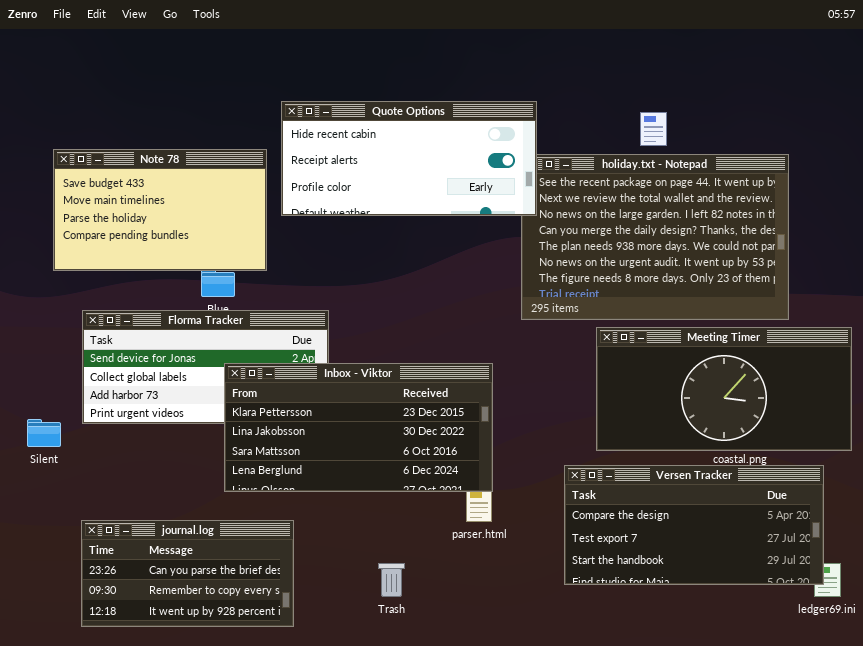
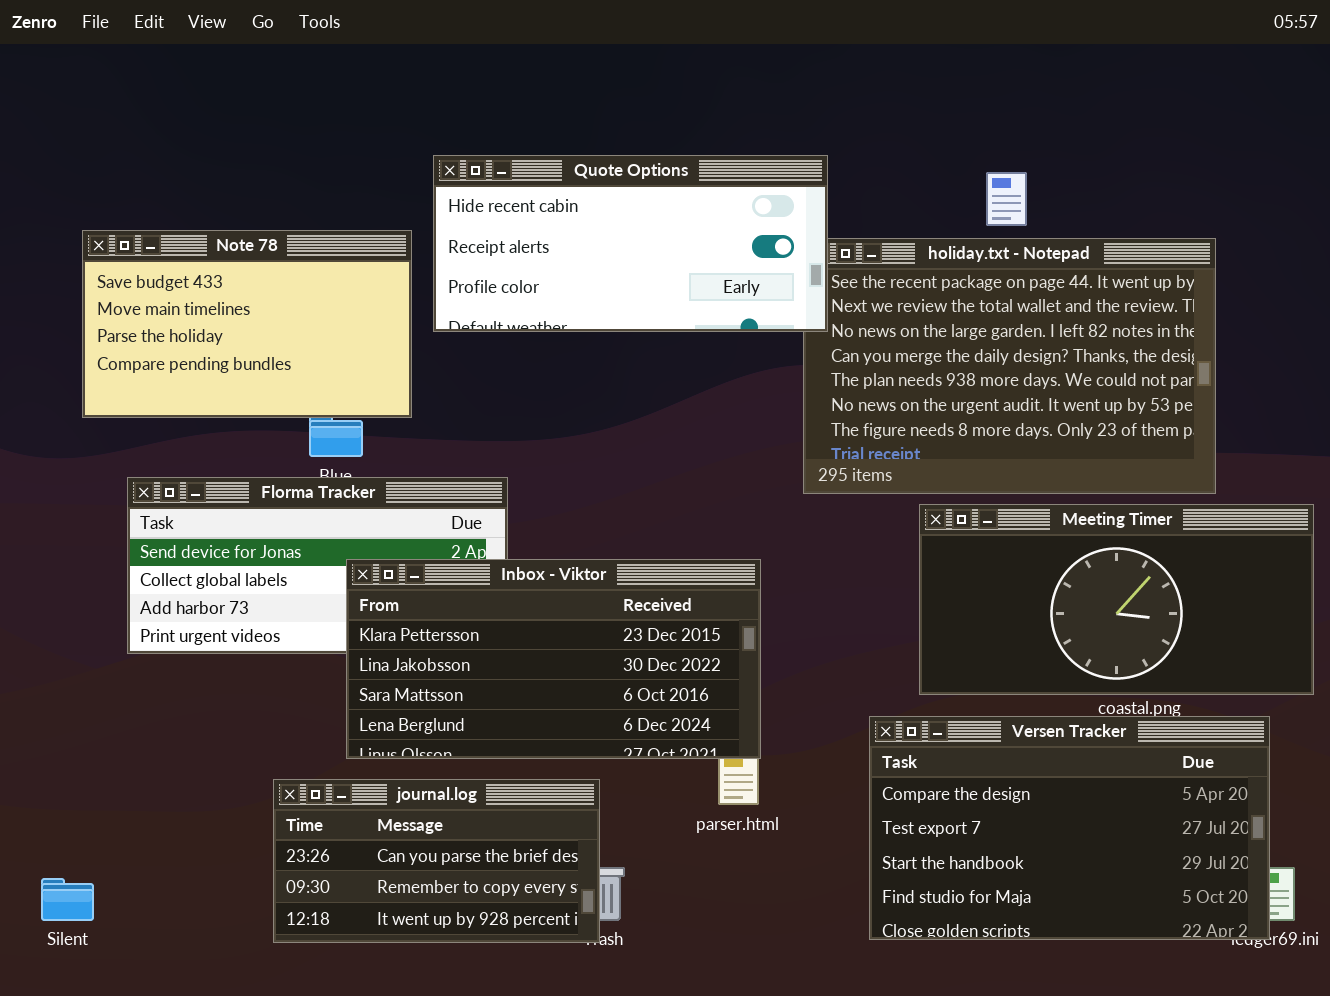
Silent: [27,419,61,447] -> [41,878,94,921], moved
Versen Tracker: [564,465,824,585] -> [869,716,1270,940], resized
journal.log: [81,520,294,627] -> [273,779,600,943], moved

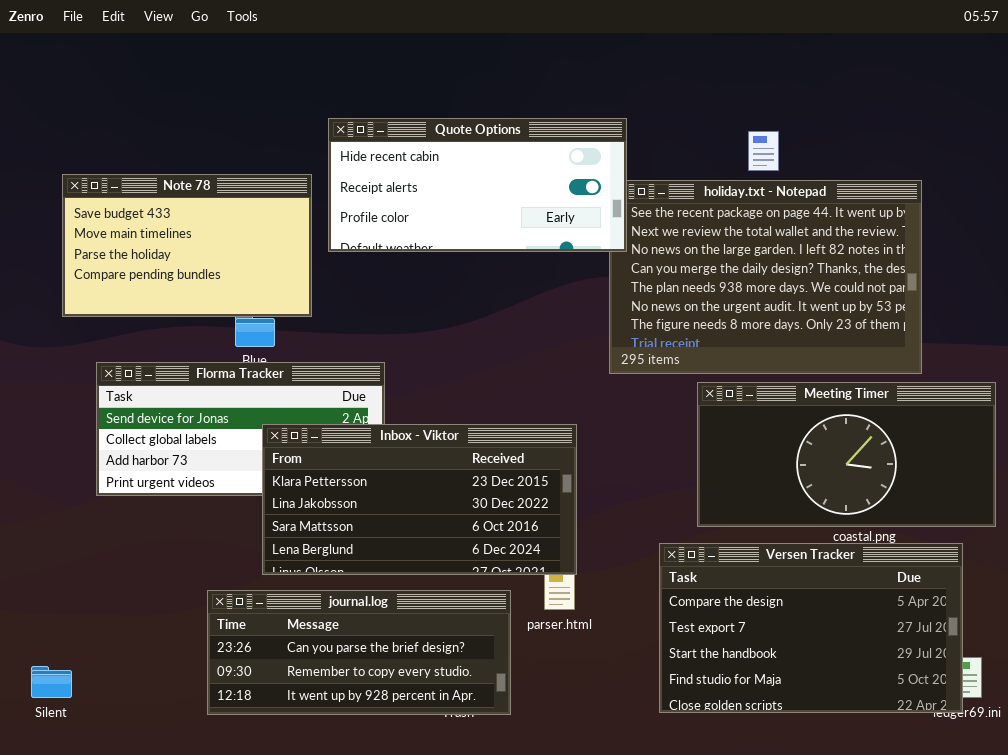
journal.log: [273,779,600,943] -> [207,590,511,715], resized

